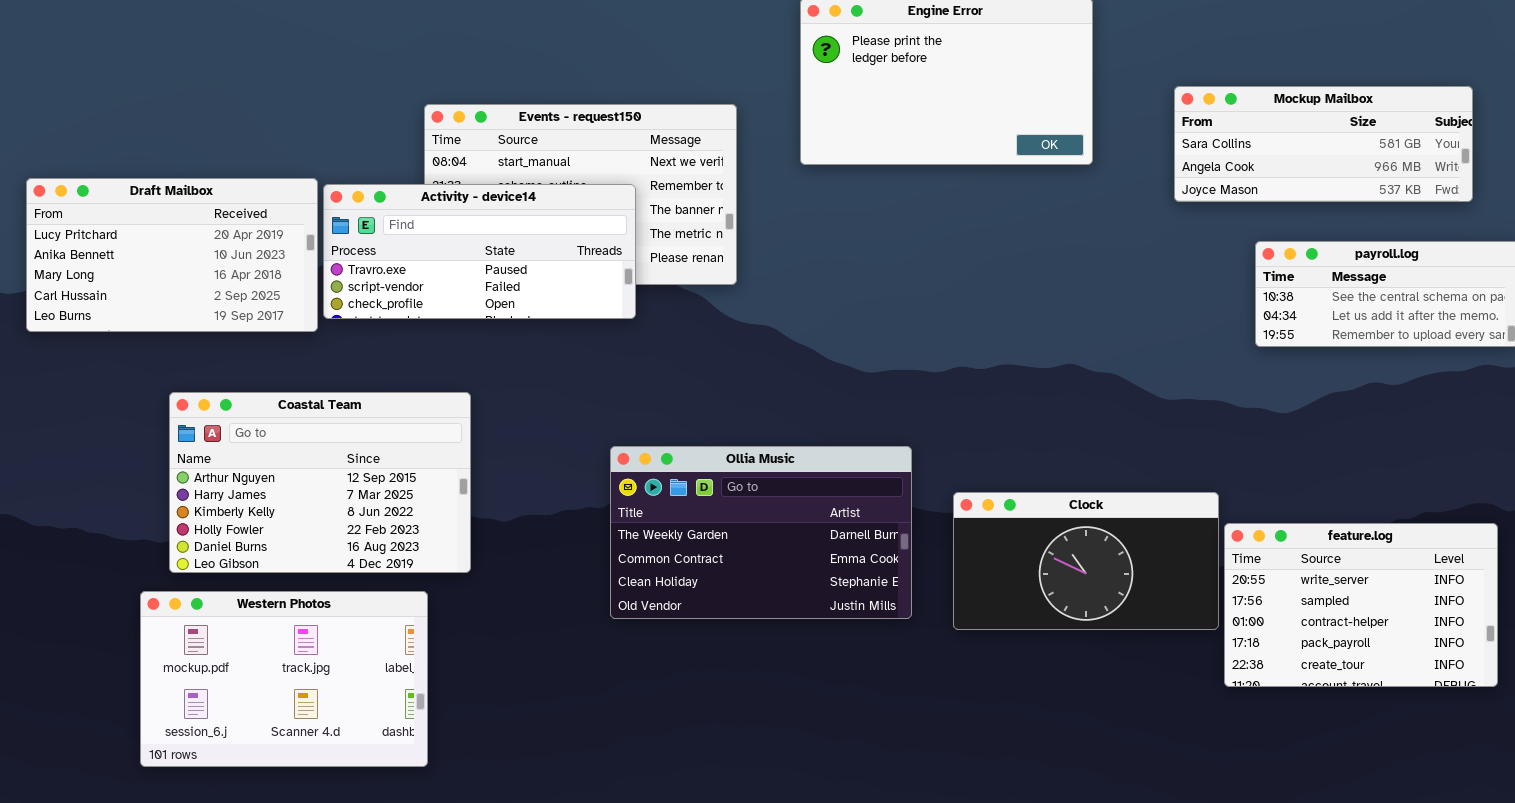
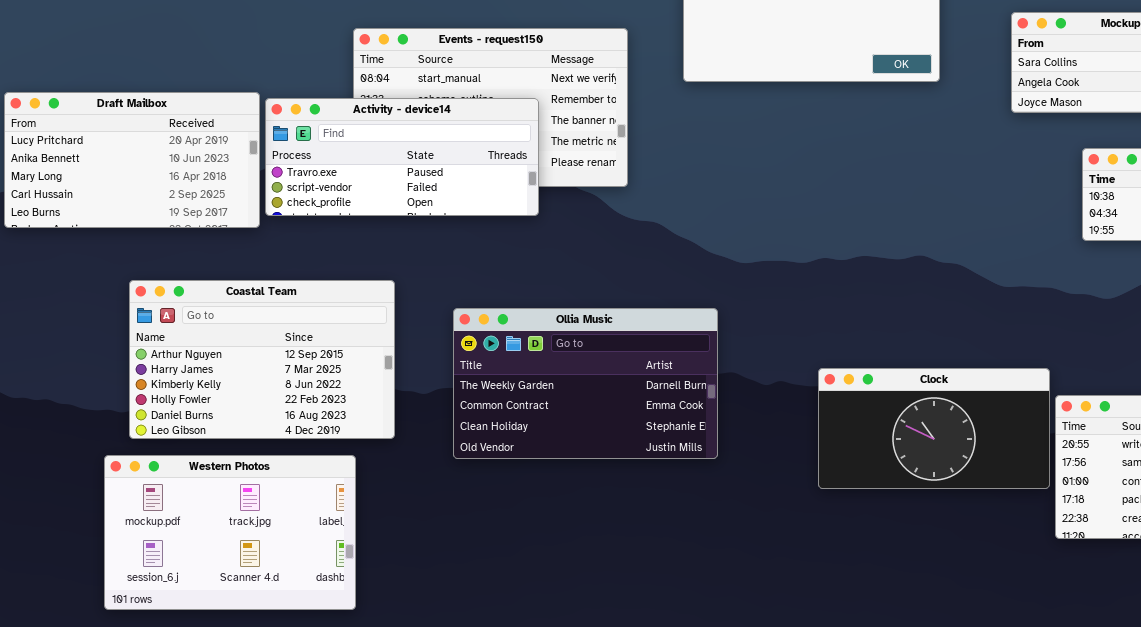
Ollia Music: [610,446,912,619] -> [453,308,718,459], moved

